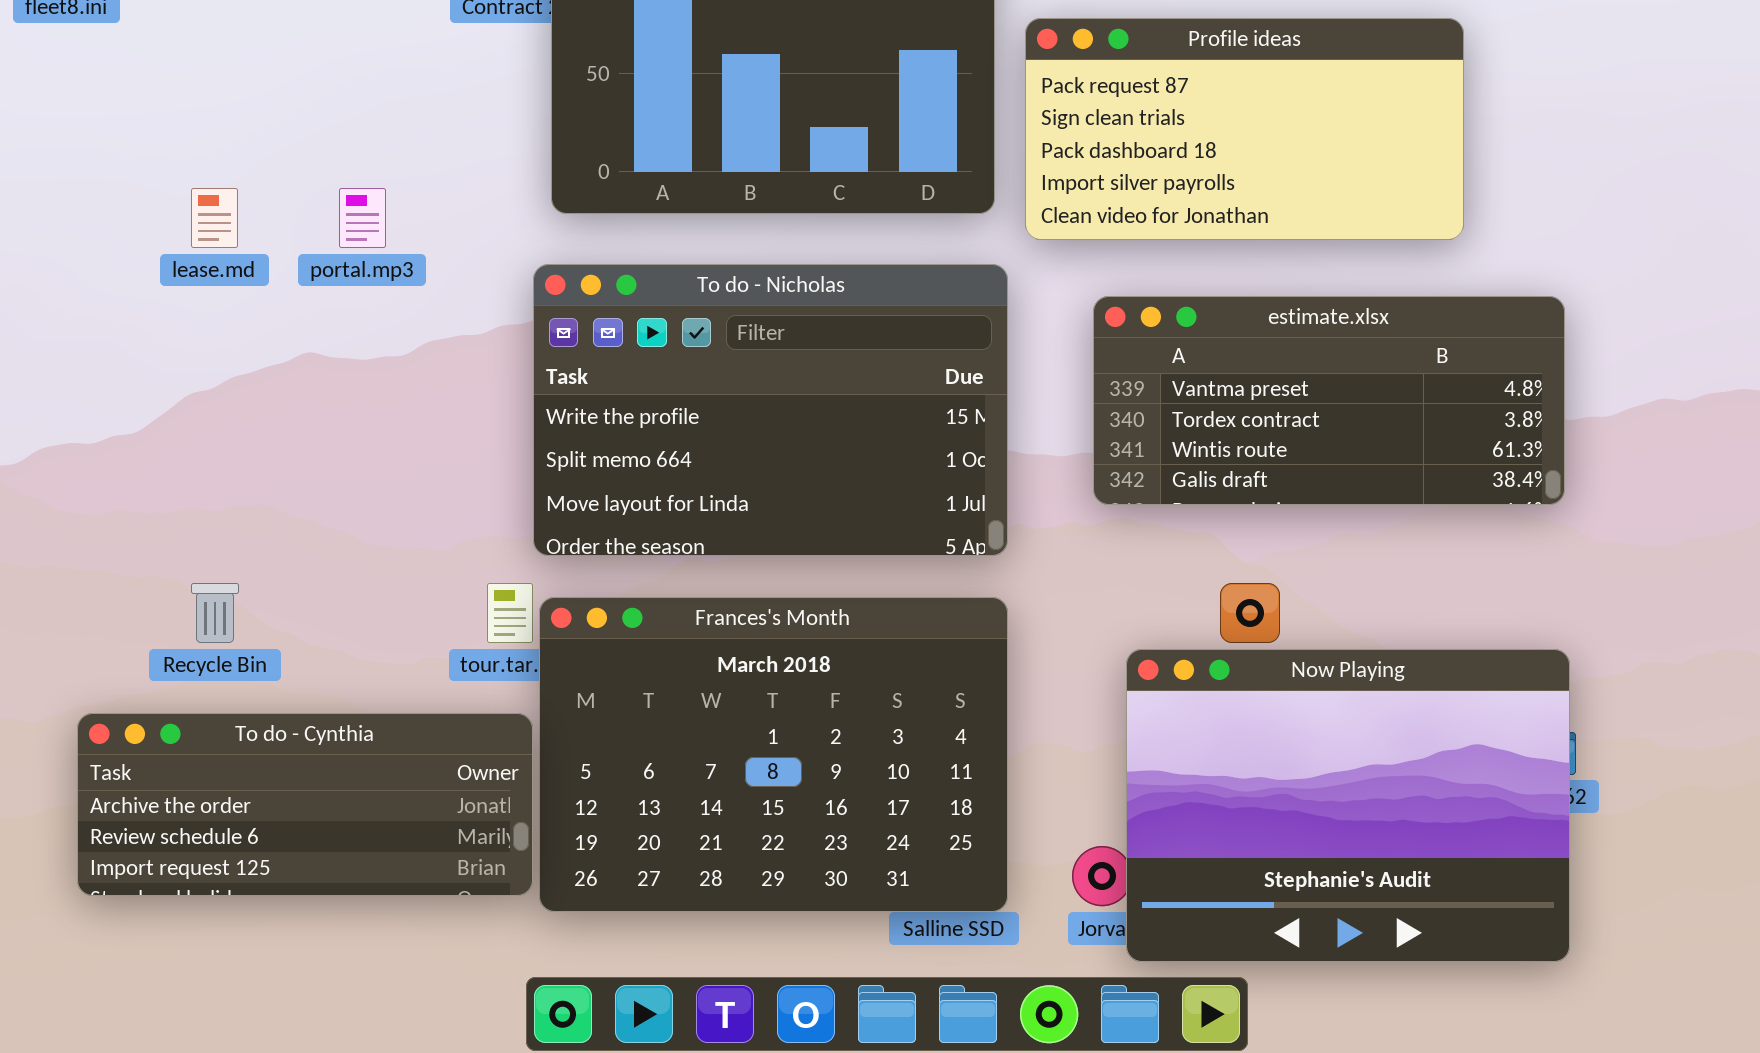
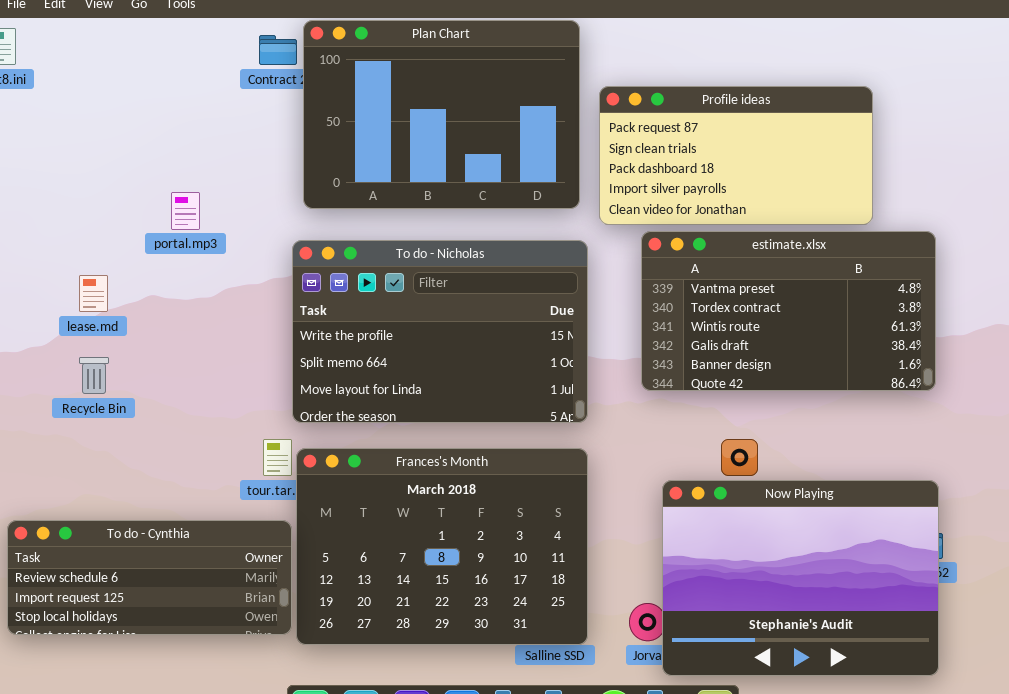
lease.md: [191,188,238,248] -> [79,275,108,312], moved
estimate.xlsx: [1093,296,1565,505] -> [641,231,936,391], resized
Recycle Bin: [191,583,239,643] -> [79,357,109,394], moved
To do - Cynthia: [77,713,533,896] -> [7,520,292,635], scrolled down 1 row

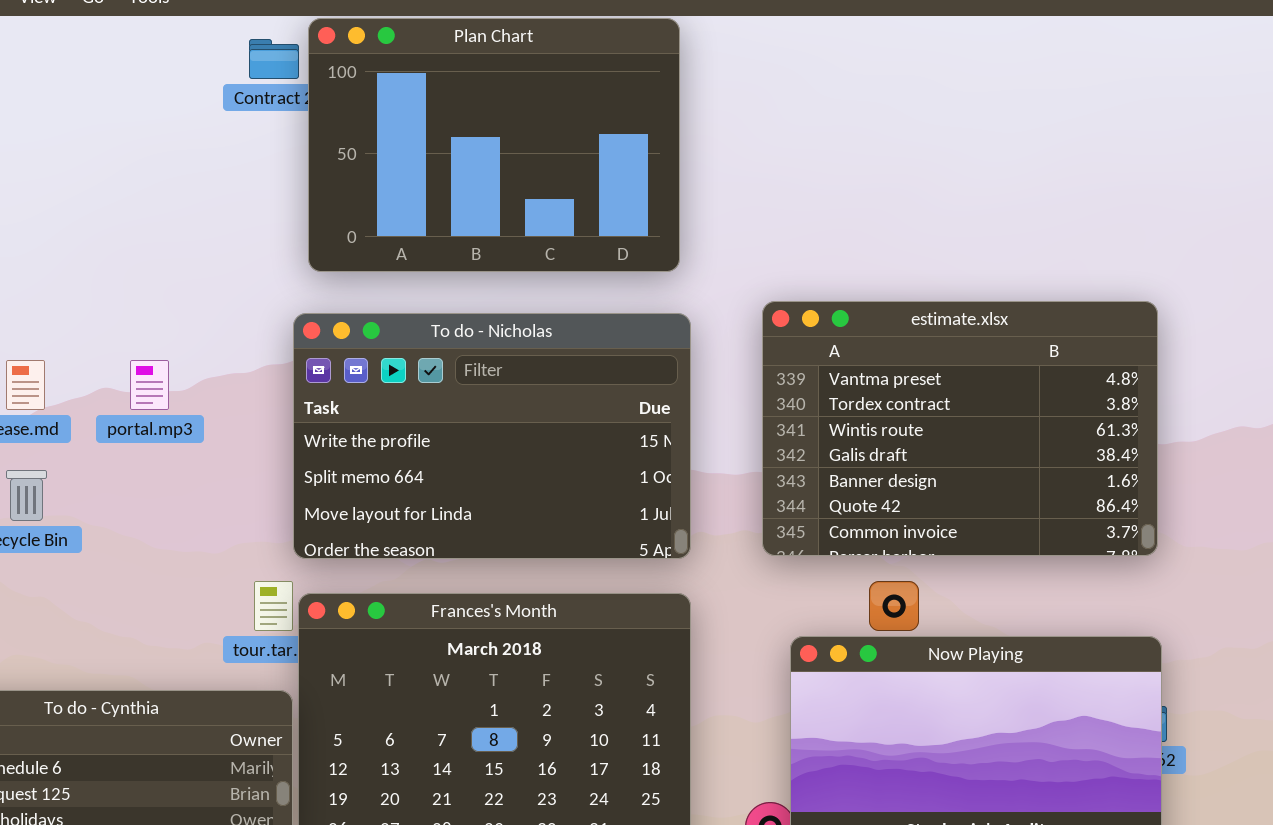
Profile ideas: [599,86,873,225] -> none, closed
portal.mp3: [171,192,200,230] -> [130,360,169,410], moved
estimate.xlsx: [641,231,936,391] -> [762,301,1158,556], resized

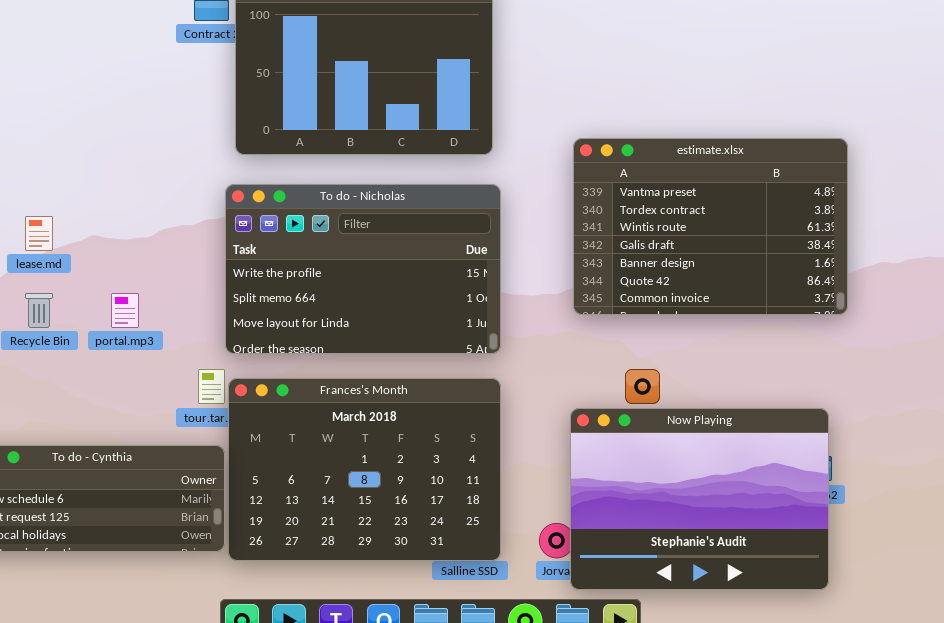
estimate.xlsx: [762,301,1158,556] -> [573,138,848,315], moved
portal.mp3: [130,360,169,410] -> [111,293,139,328], moved

